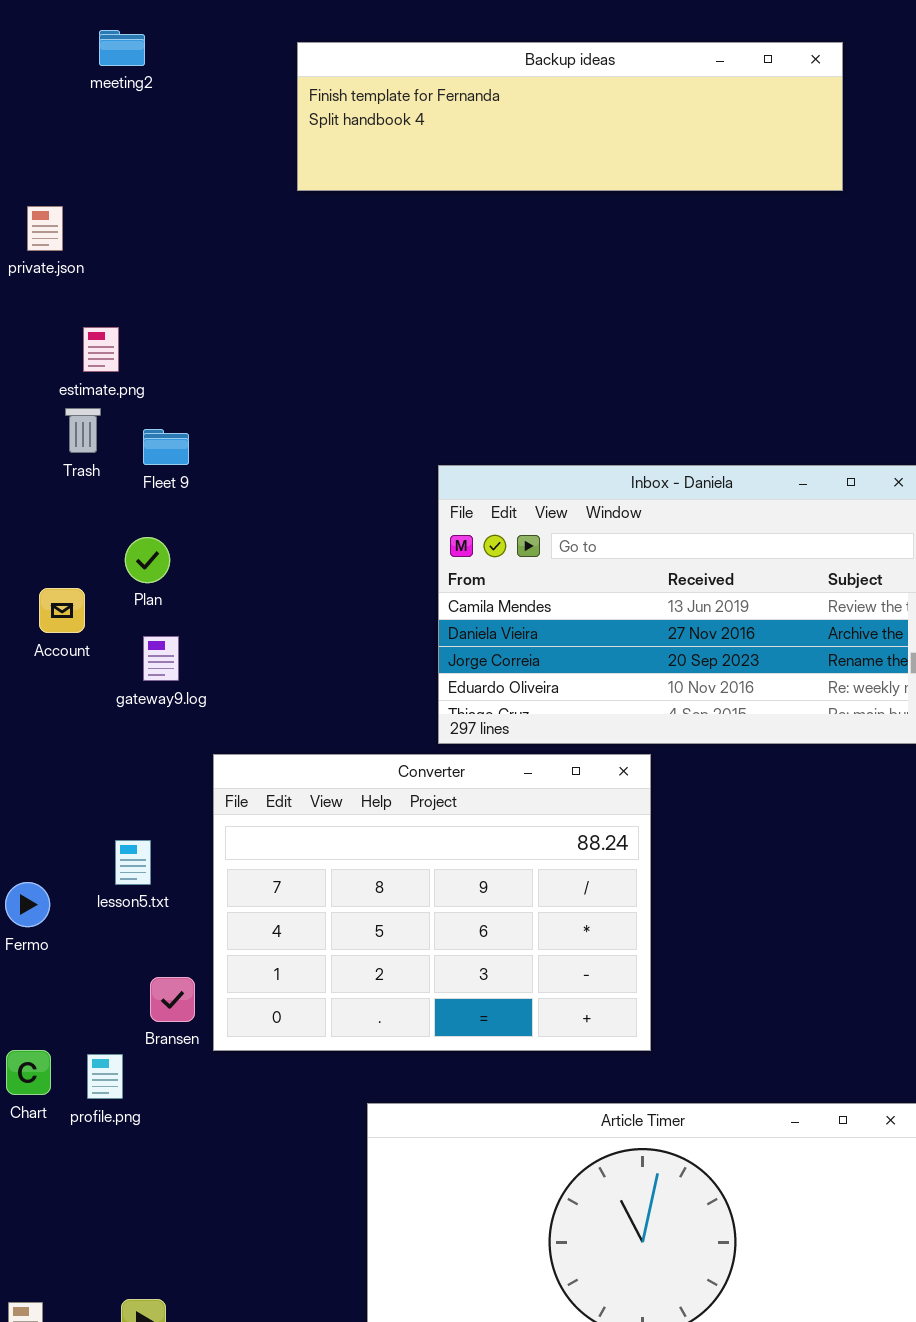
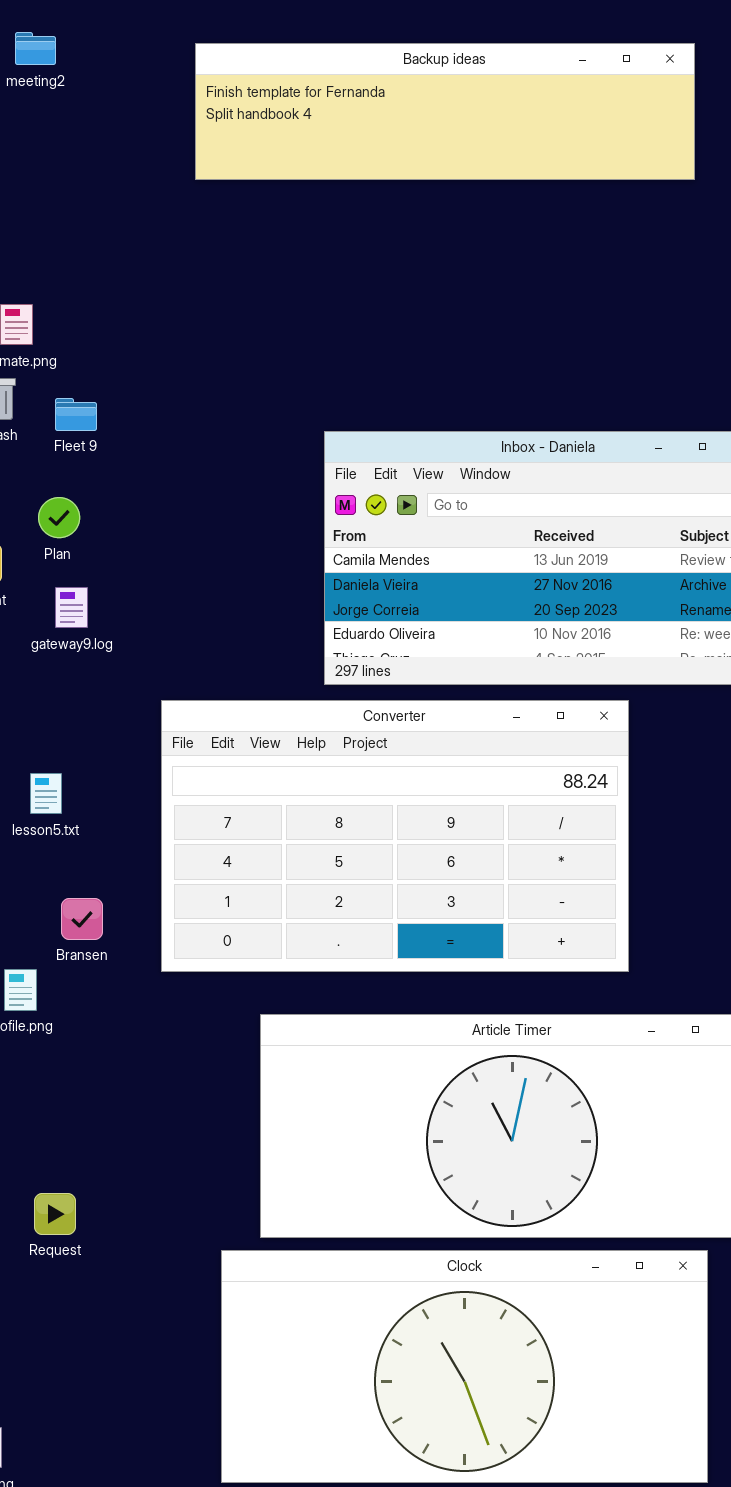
Converter: [213,754,651,1051] -> [161,700,629,972], moved, resized

